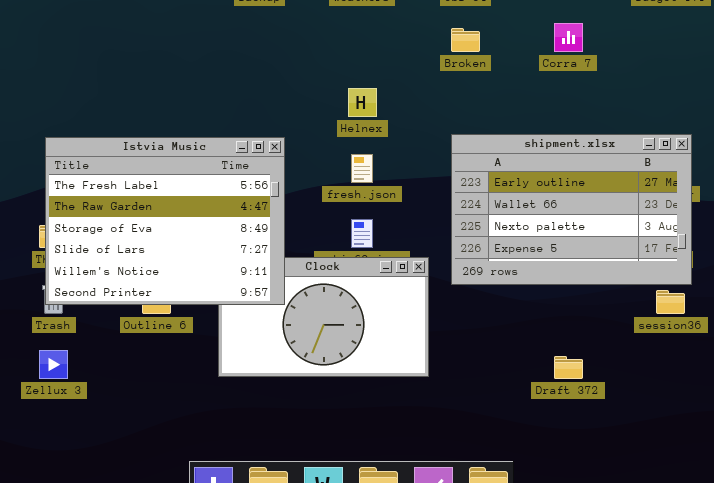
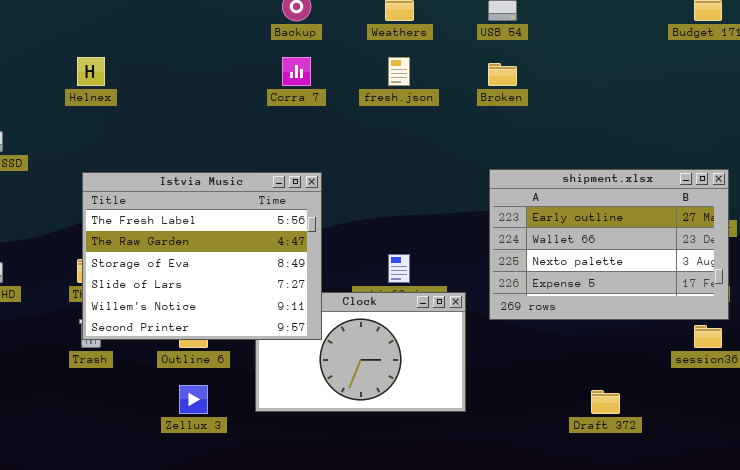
Corra 7: [554,23,583,52] -> [282,57,311,86], moved
Helnex: [348,88,377,117] -> [77,57,105,86], moved
fresh.json: [351,154,373,183] -> [388,57,410,86], moved
Zellux 3: [39,350,68,379] -> [179,385,208,414], moved

